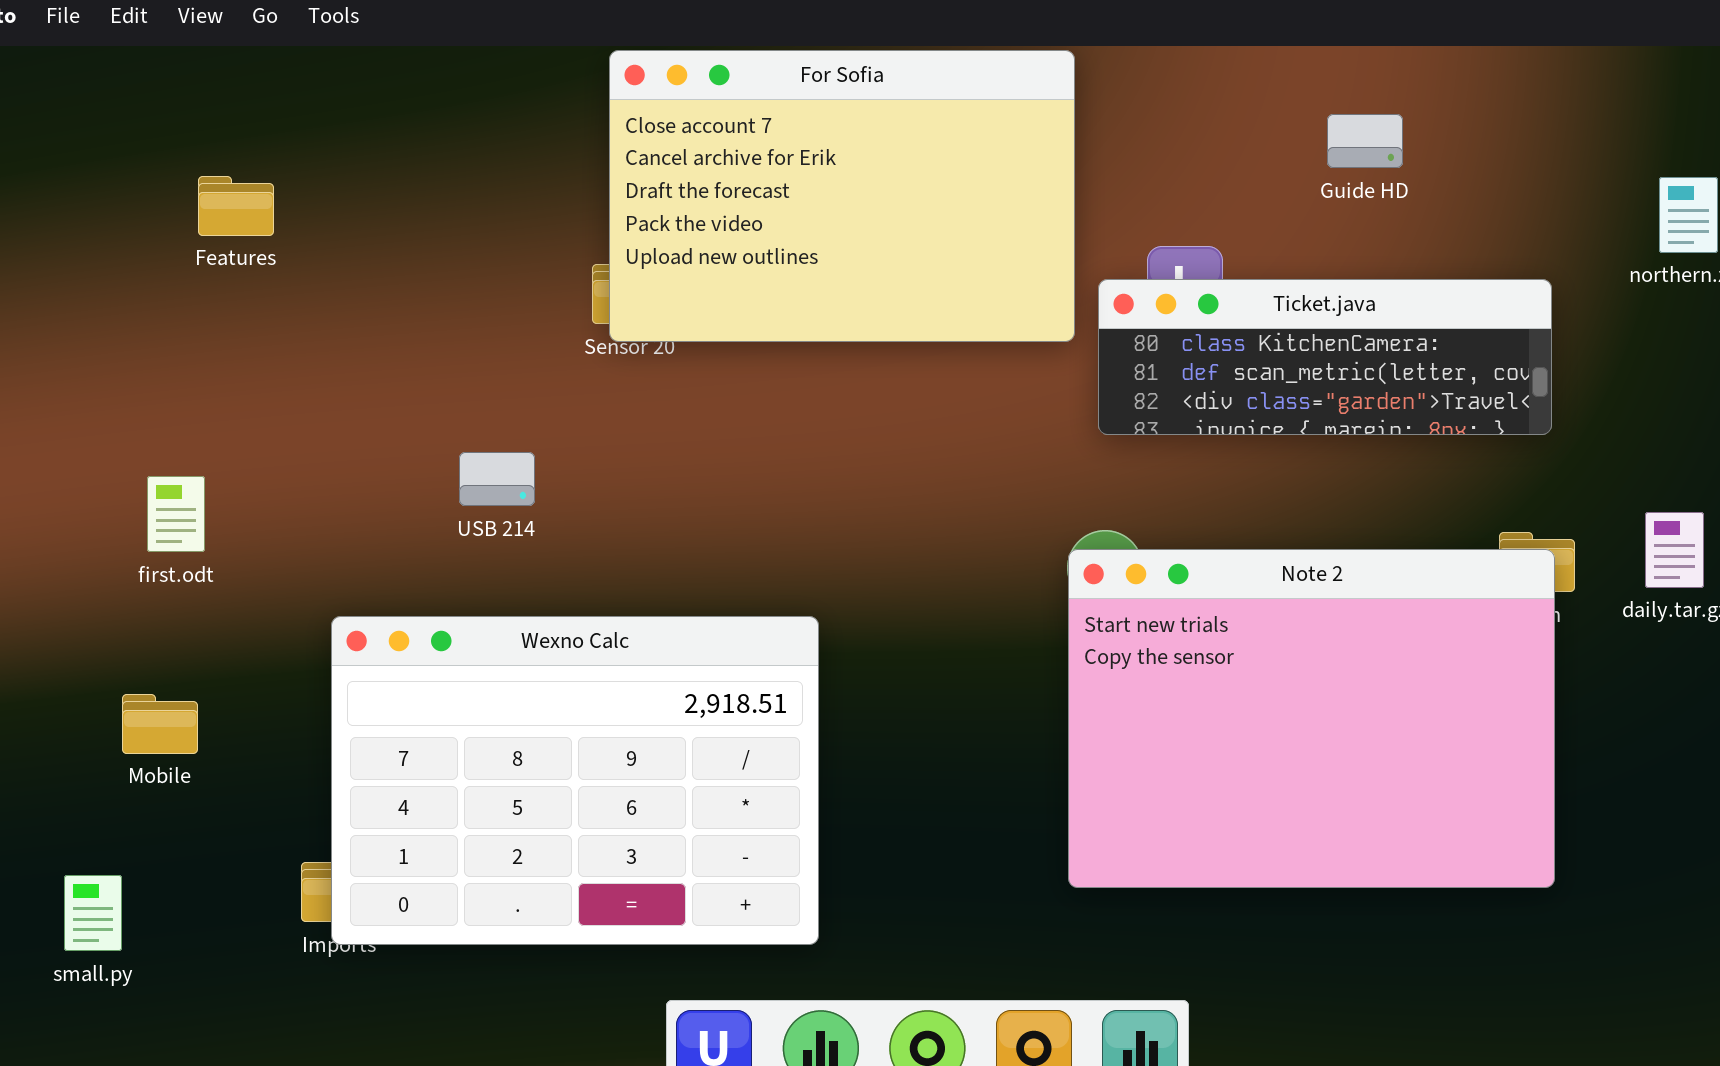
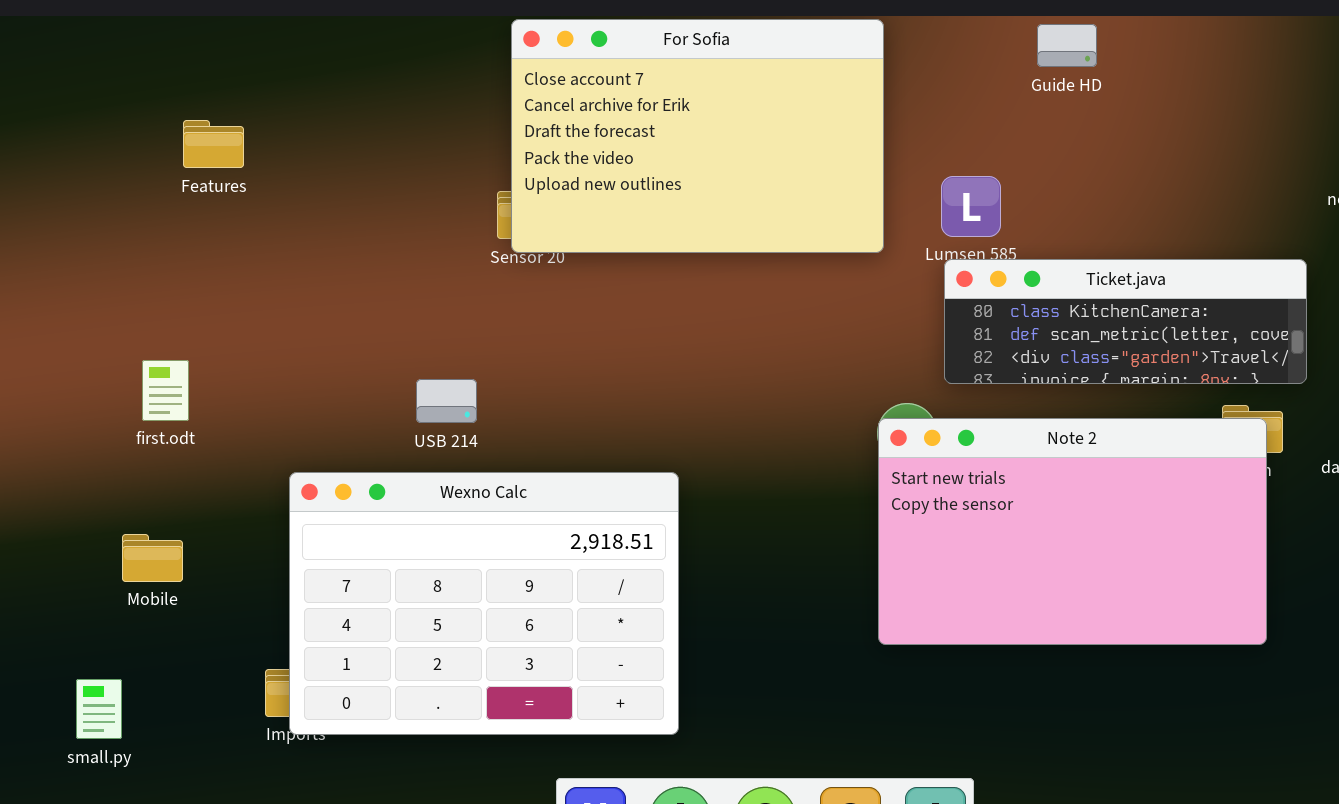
Guide HD: [1327,114,1403,168] -> [1037,24,1097,67], moved
Ticket.java: [1098,279,1552,435] -> [944,259,1307,384], moved
USB 214: [459,452,535,506] -> [416,379,477,423], moved
Note 2: [1068,549,1555,888] -> [878,418,1267,645], resized

